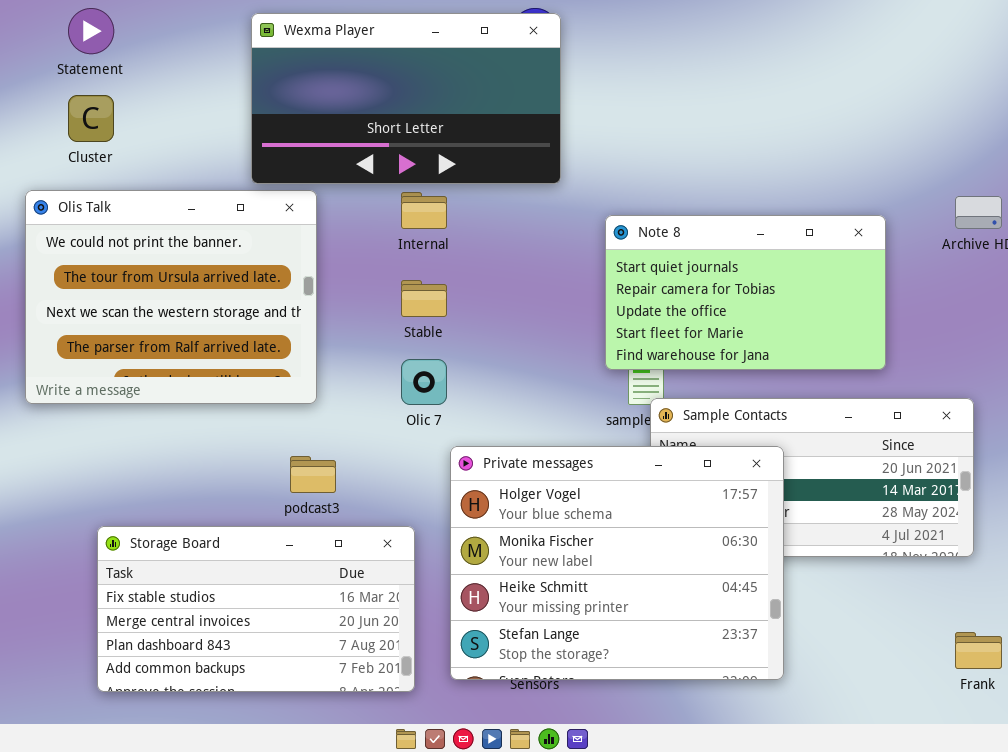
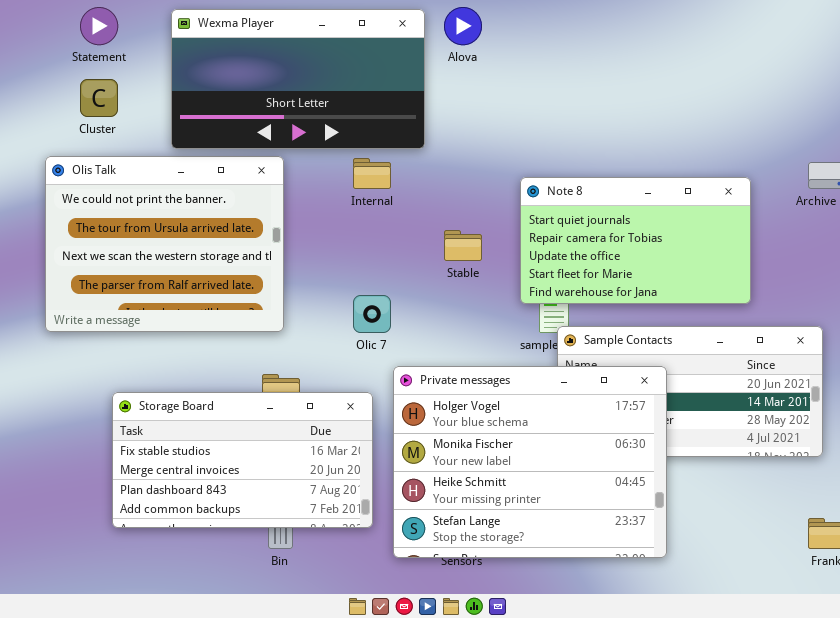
Wexma Player: [251,13,561,184] -> [171,9,425,149], moved
Stable: [401,280,447,317] -> [444,230,482,261], moved
Storage Board: [97,526,415,692] -> [112,392,373,528], moved

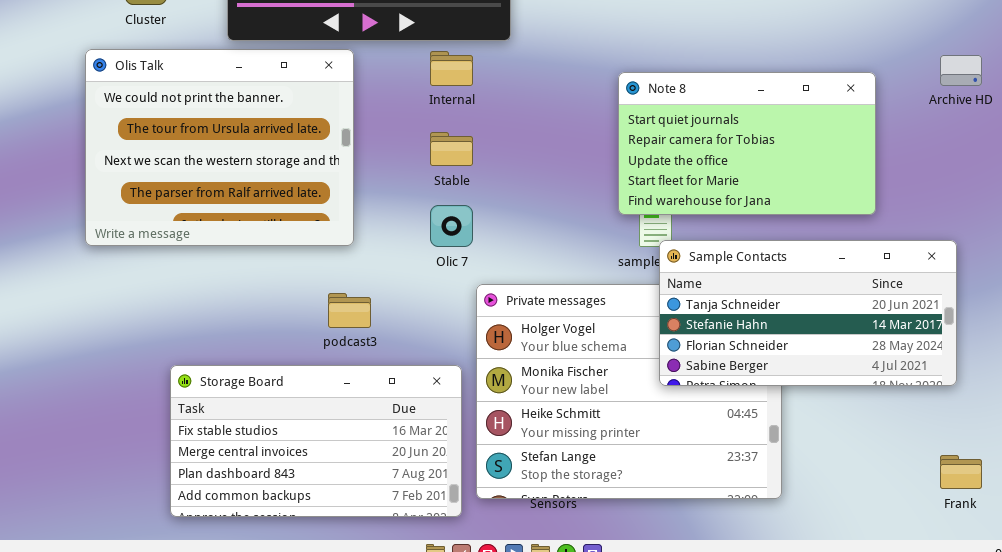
Stable: [444,230,482,261] -> [430,132,473,166], moved
Sample Contacts: [557,326,823,457] -> [659,240,957,386], raised
Storage Board: [112,392,373,528] -> [170,365,462,517], moved

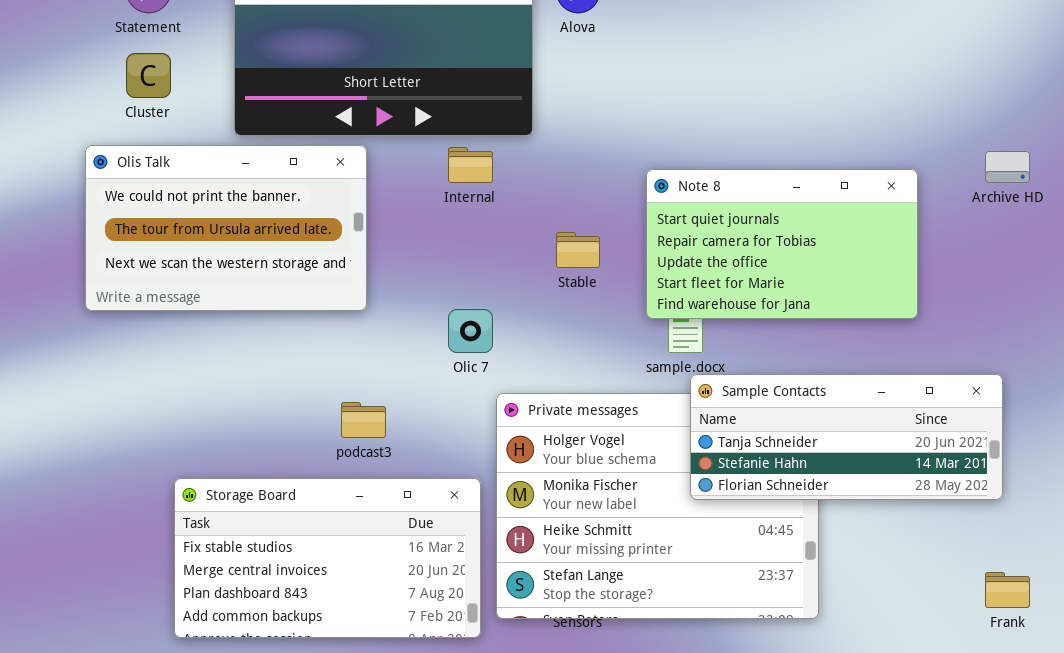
Olis Talk: [85,49,354,246] -> [85,145,367,311], resized
Stable: [430,132,473,166] -> [556,232,600,268], moved
Sample Contacts: [659,240,957,386] -> [690,374,1003,500], resized

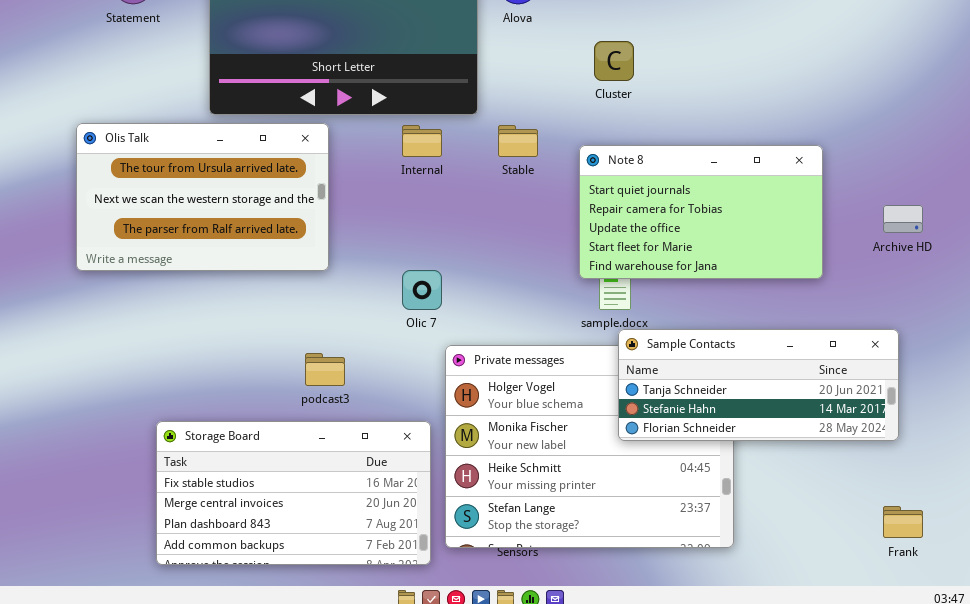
Cluster: [126,53,171,98] -> [594,41,634,81], moved
Olis Talk: [85,145,367,311] -> [76,123,329,271], scrolled down 1 row
Archive HD: [985,151,1030,183] -> [883,205,923,233], moved
Stable: [556,232,600,268] -> [498,125,538,157], moved

